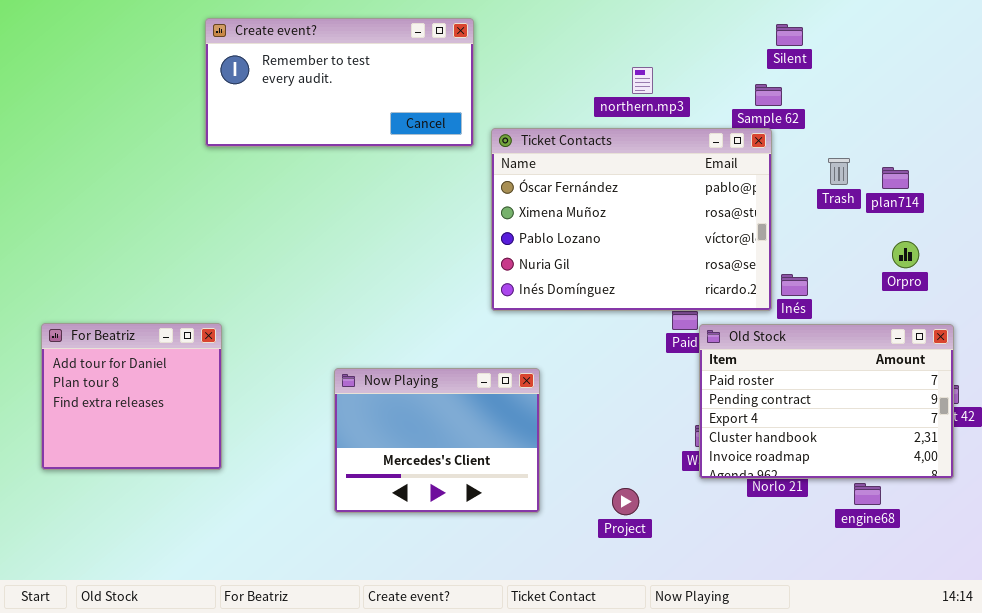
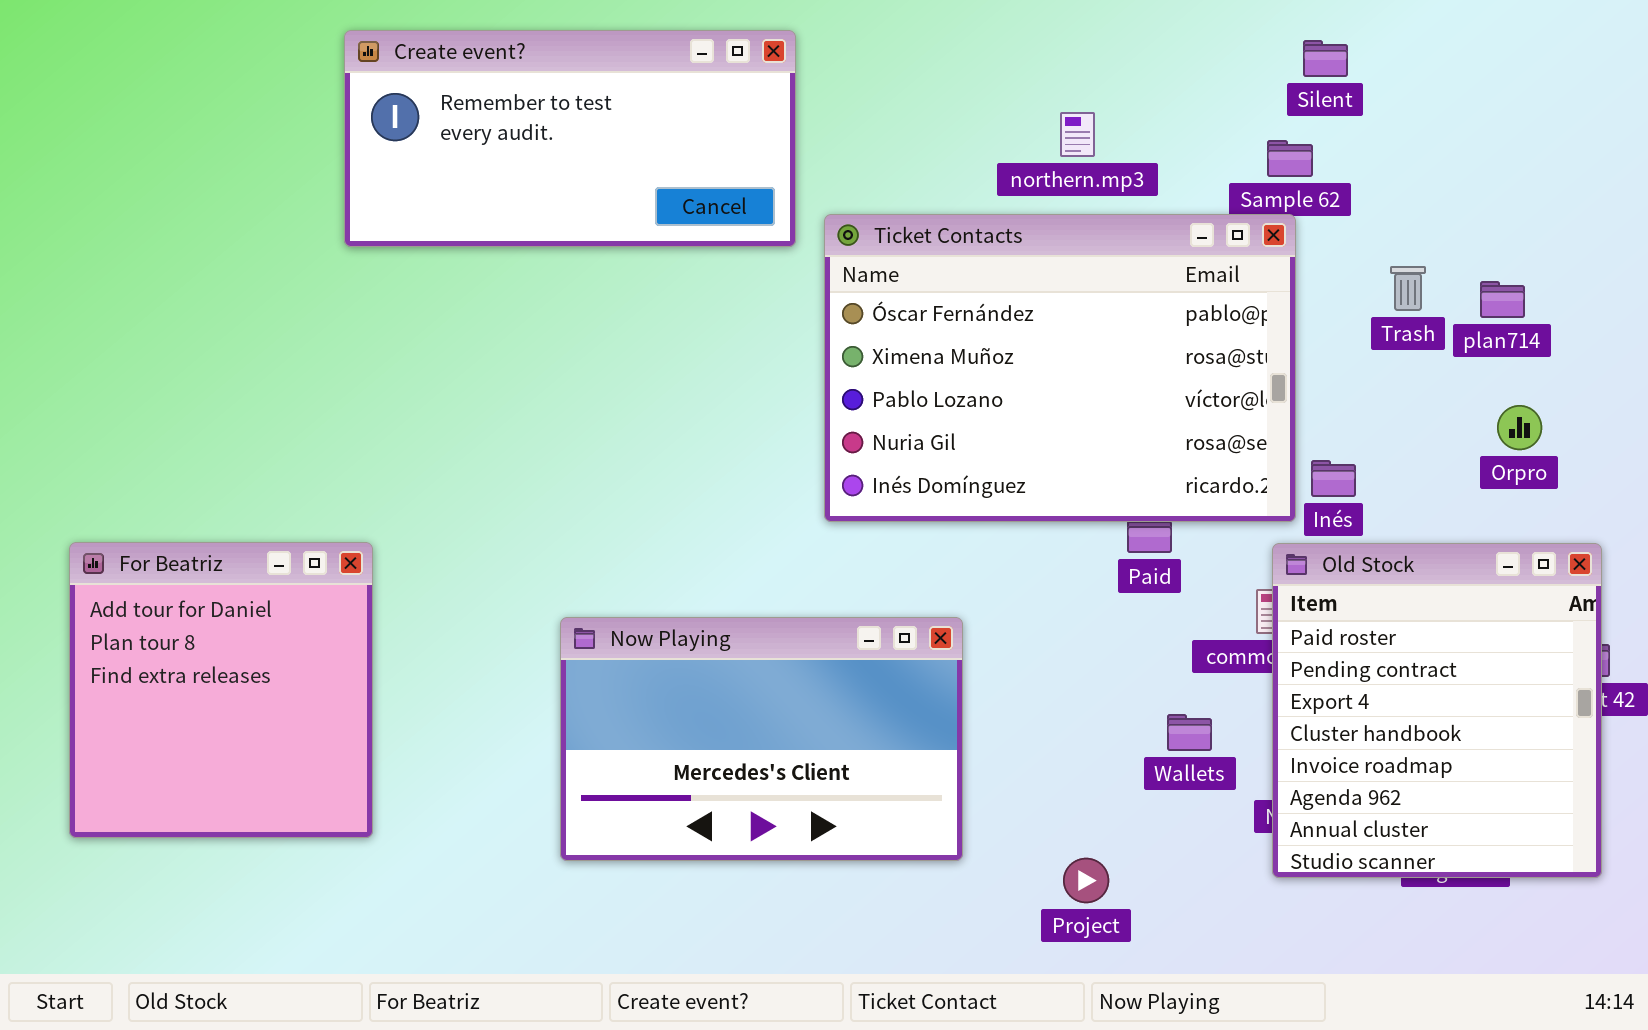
For Beatriz: [41,323,222,470] -> [69,542,373,838], resized
Old Stock: [699,324,954,479] -> [1272,543,1602,878], resized
Now Playing: [334,368,540,513] -> [560,617,963,861], resized
Project: [612,488,639,515] -> [1063,858,1109,903], moved

